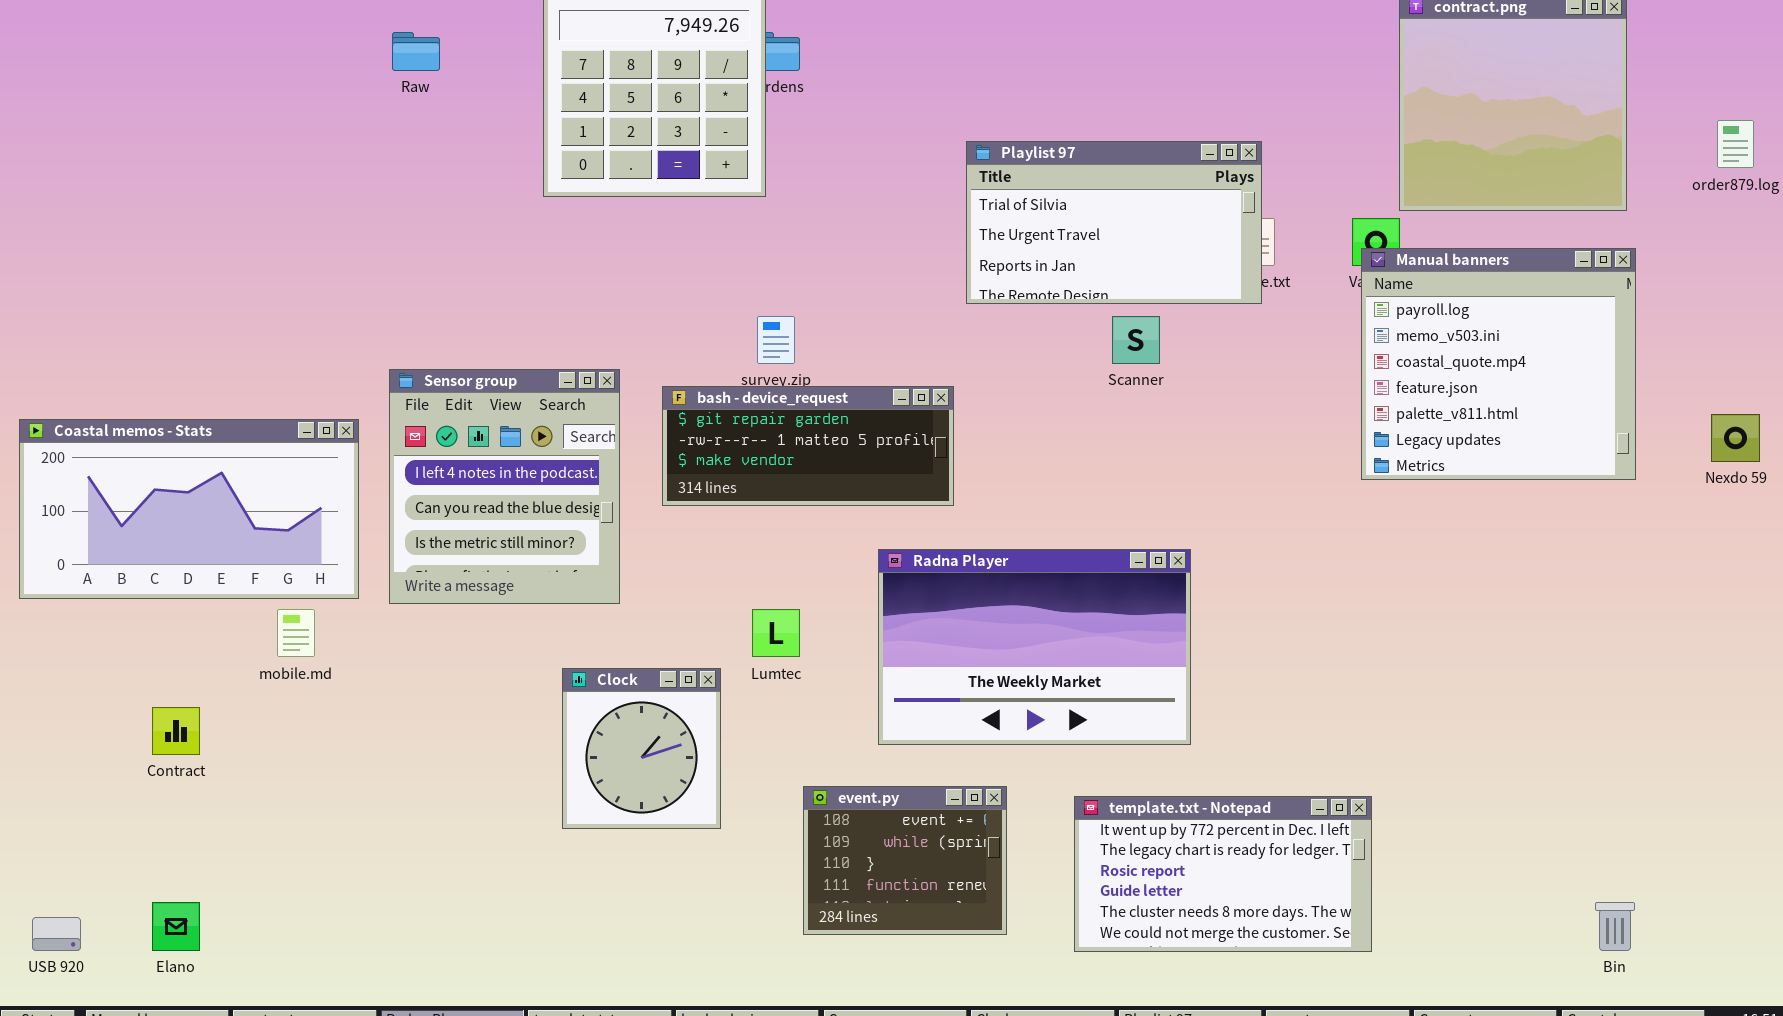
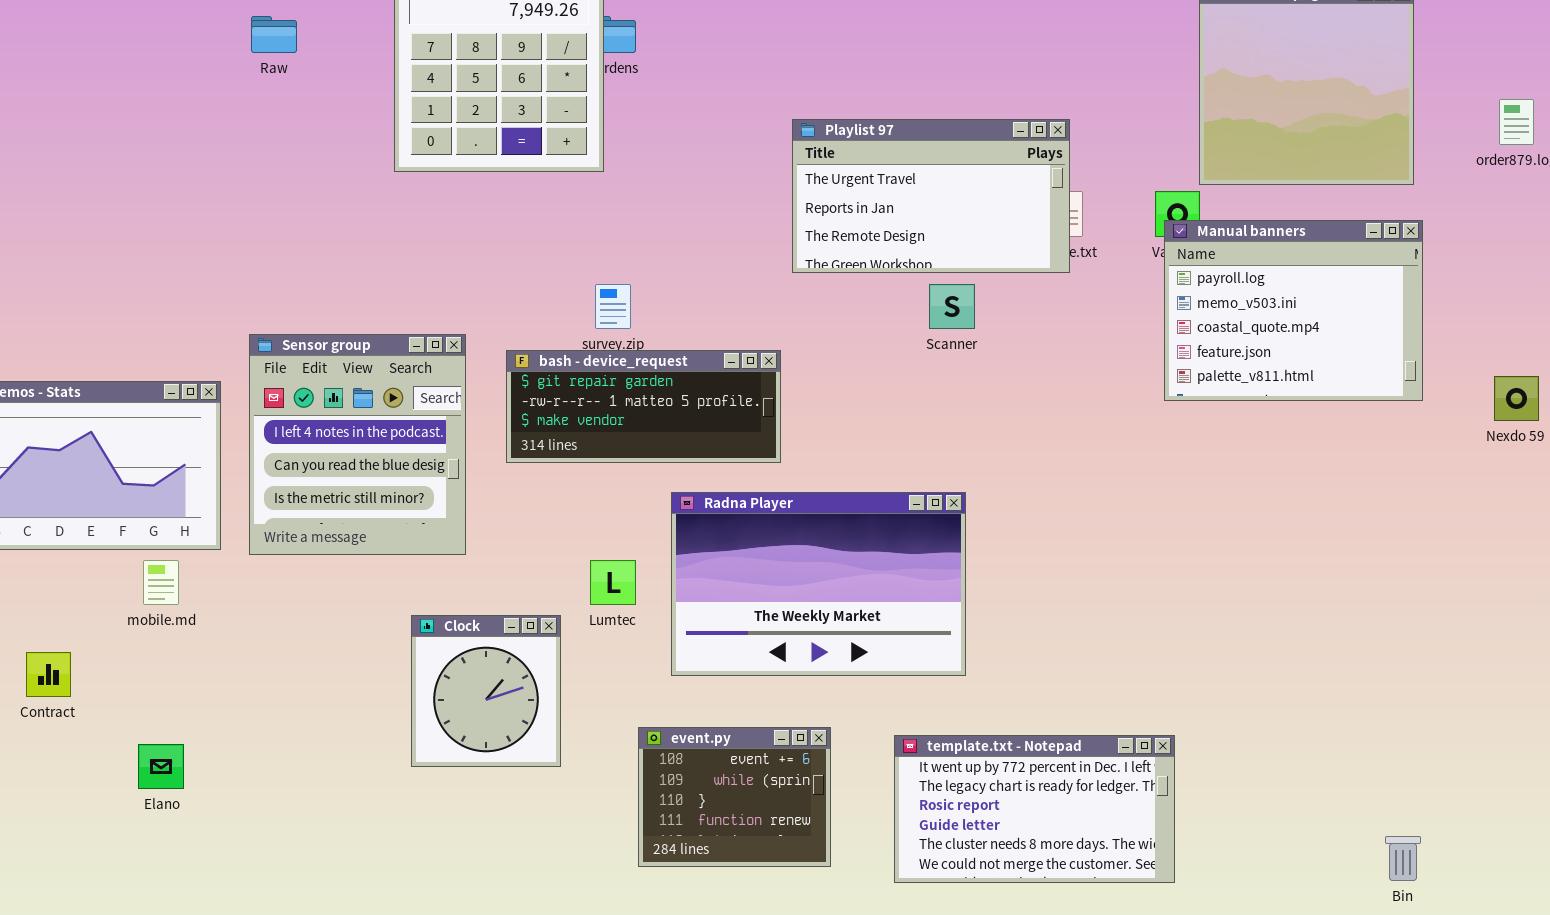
Playlist 97: [966,141,1262,304] -> [792,119,1070,273], scrolled down 1 row
Manual banners: [1361,248,1636,480] -> [1164,220,1423,401], resized
Radna Player: [878,549,1191,745] -> [671,492,966,676], moved
Elano: [152,902,200,951] -> [138,744,184,789], moved

